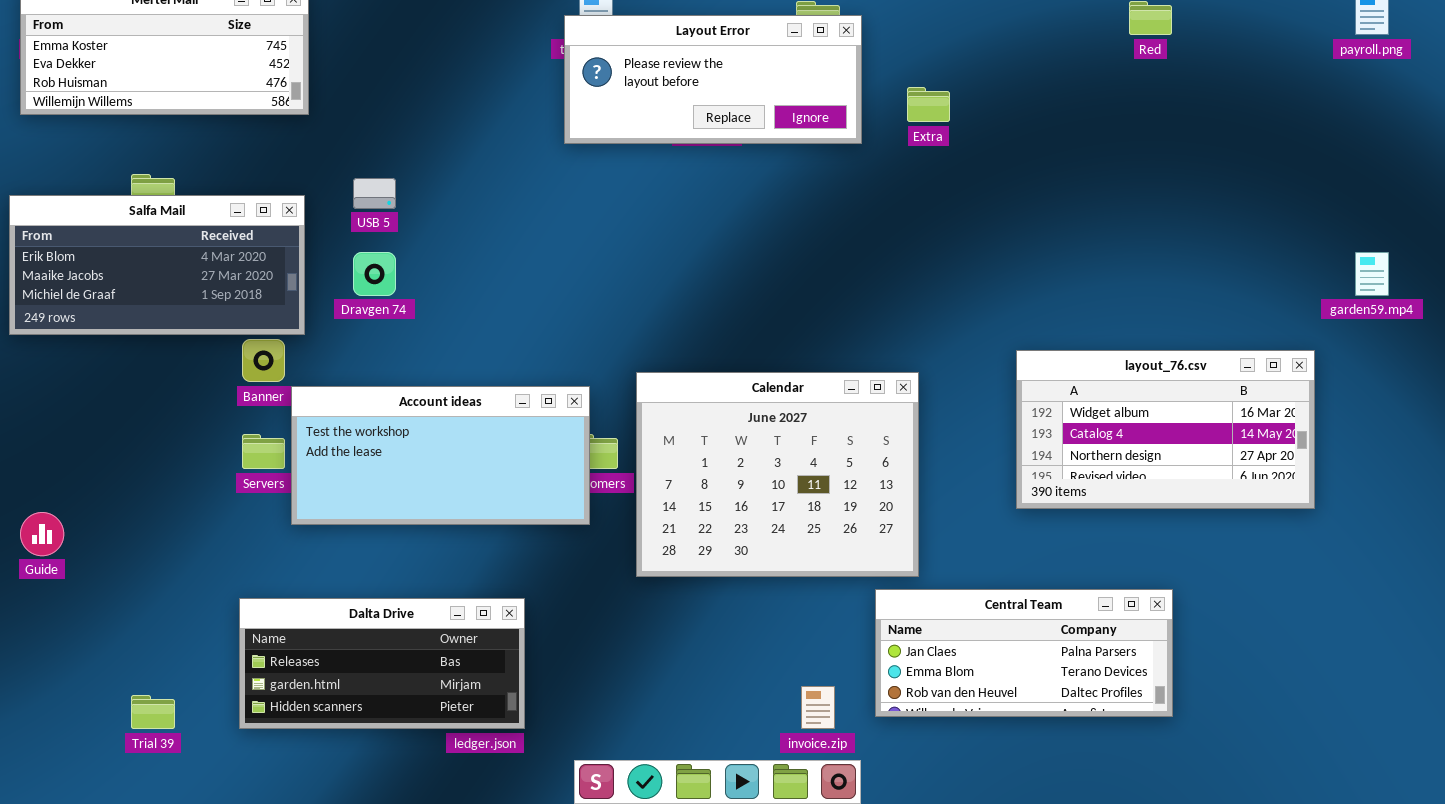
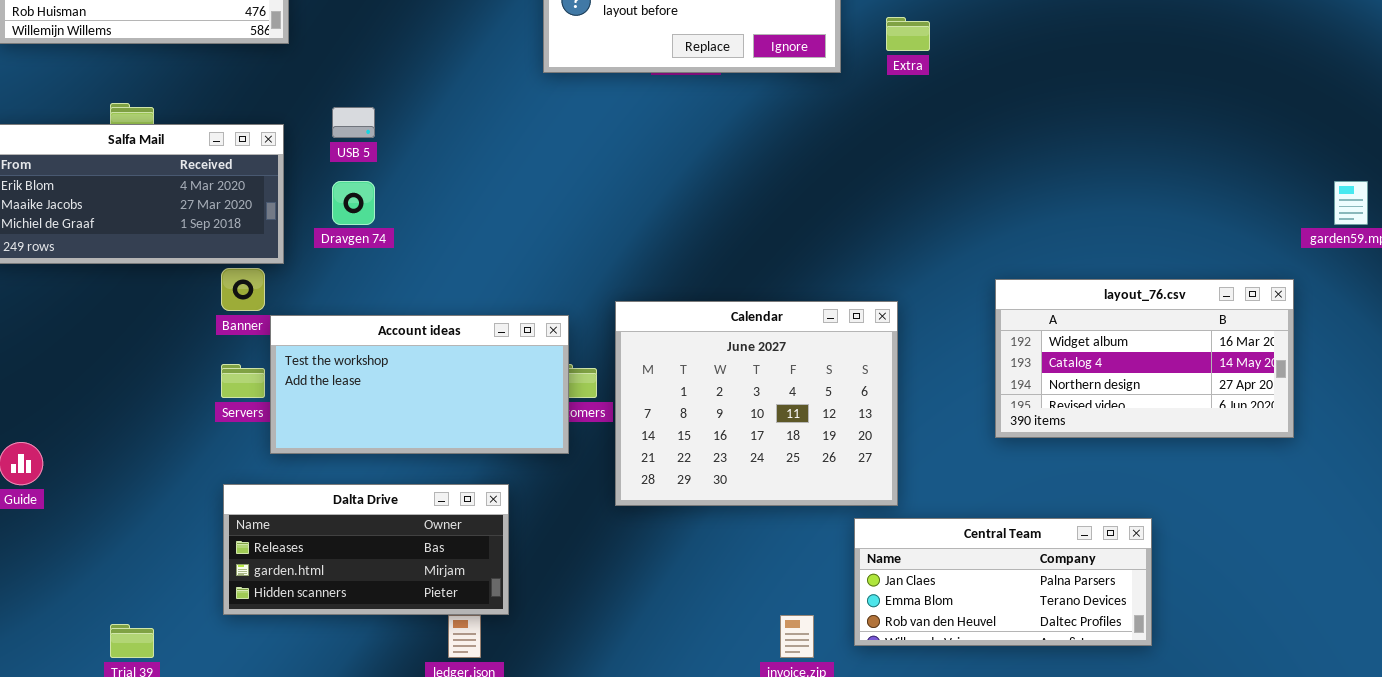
Dalta Drive: [239,598,525,729] -> [223,484,509,615], moved

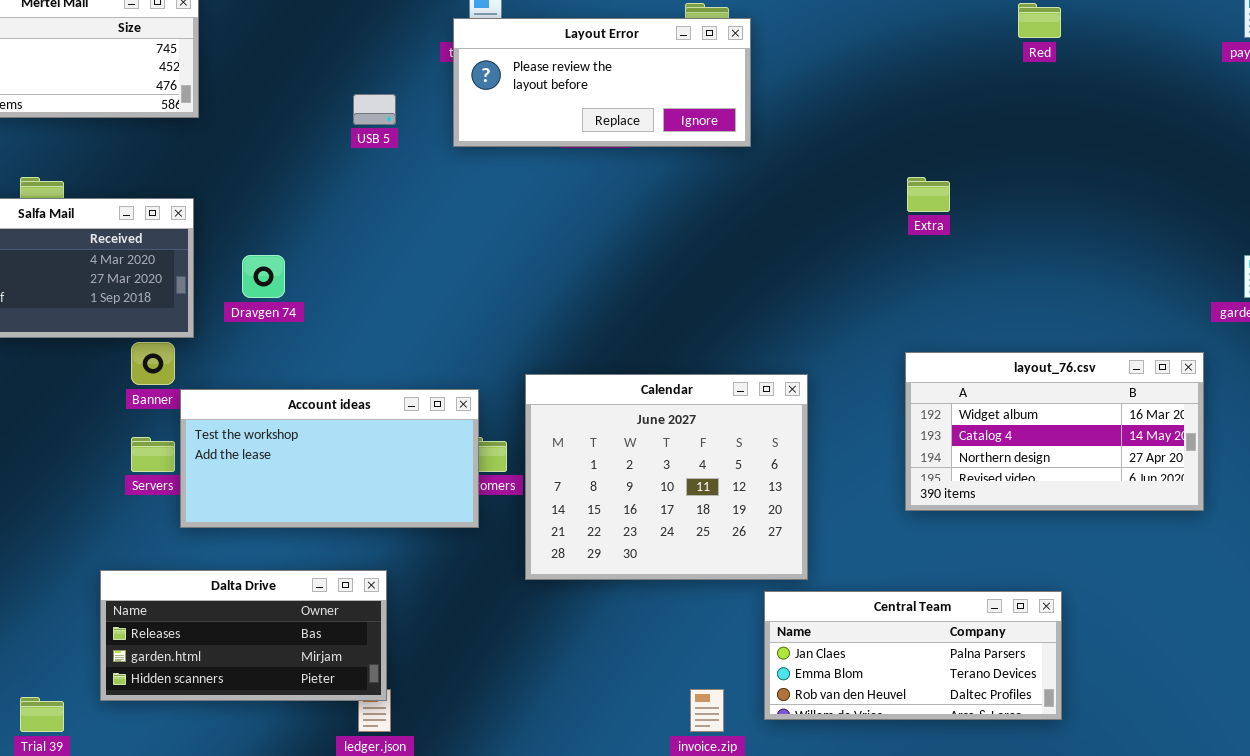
Extra: [886,17,930,51] -> [907,177,950,212], moved
USB 5: [332,107,375,138] -> [353,94,396,125], moved
Dalta Drive: [223,484,509,615] -> [100,570,387,701], moved

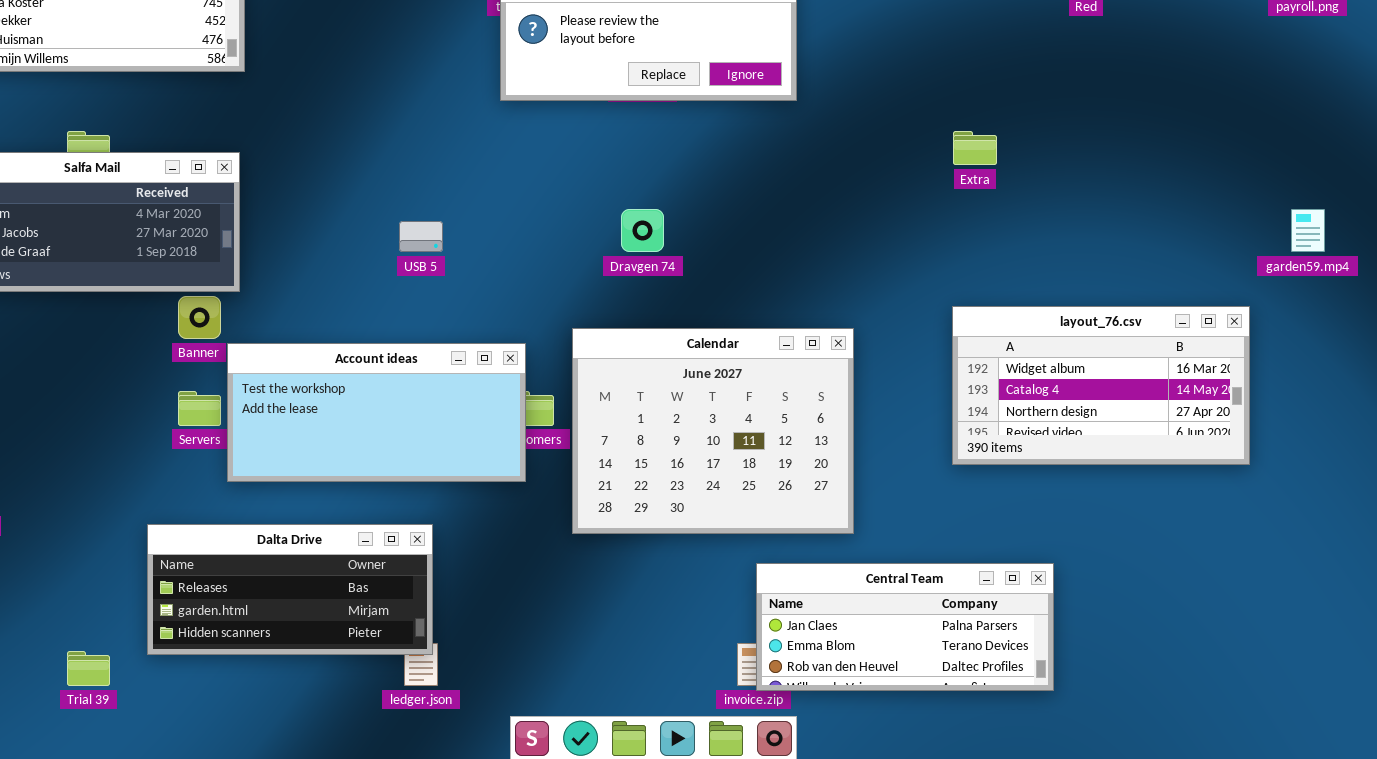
USB 5: [353,94,396,125] -> [399,221,443,252], moved
Dravgen 74: [242,255,285,298] -> [621,209,664,252], moved
Central Team: [764,591,1062,720] -> [756,563,1054,691], moved

